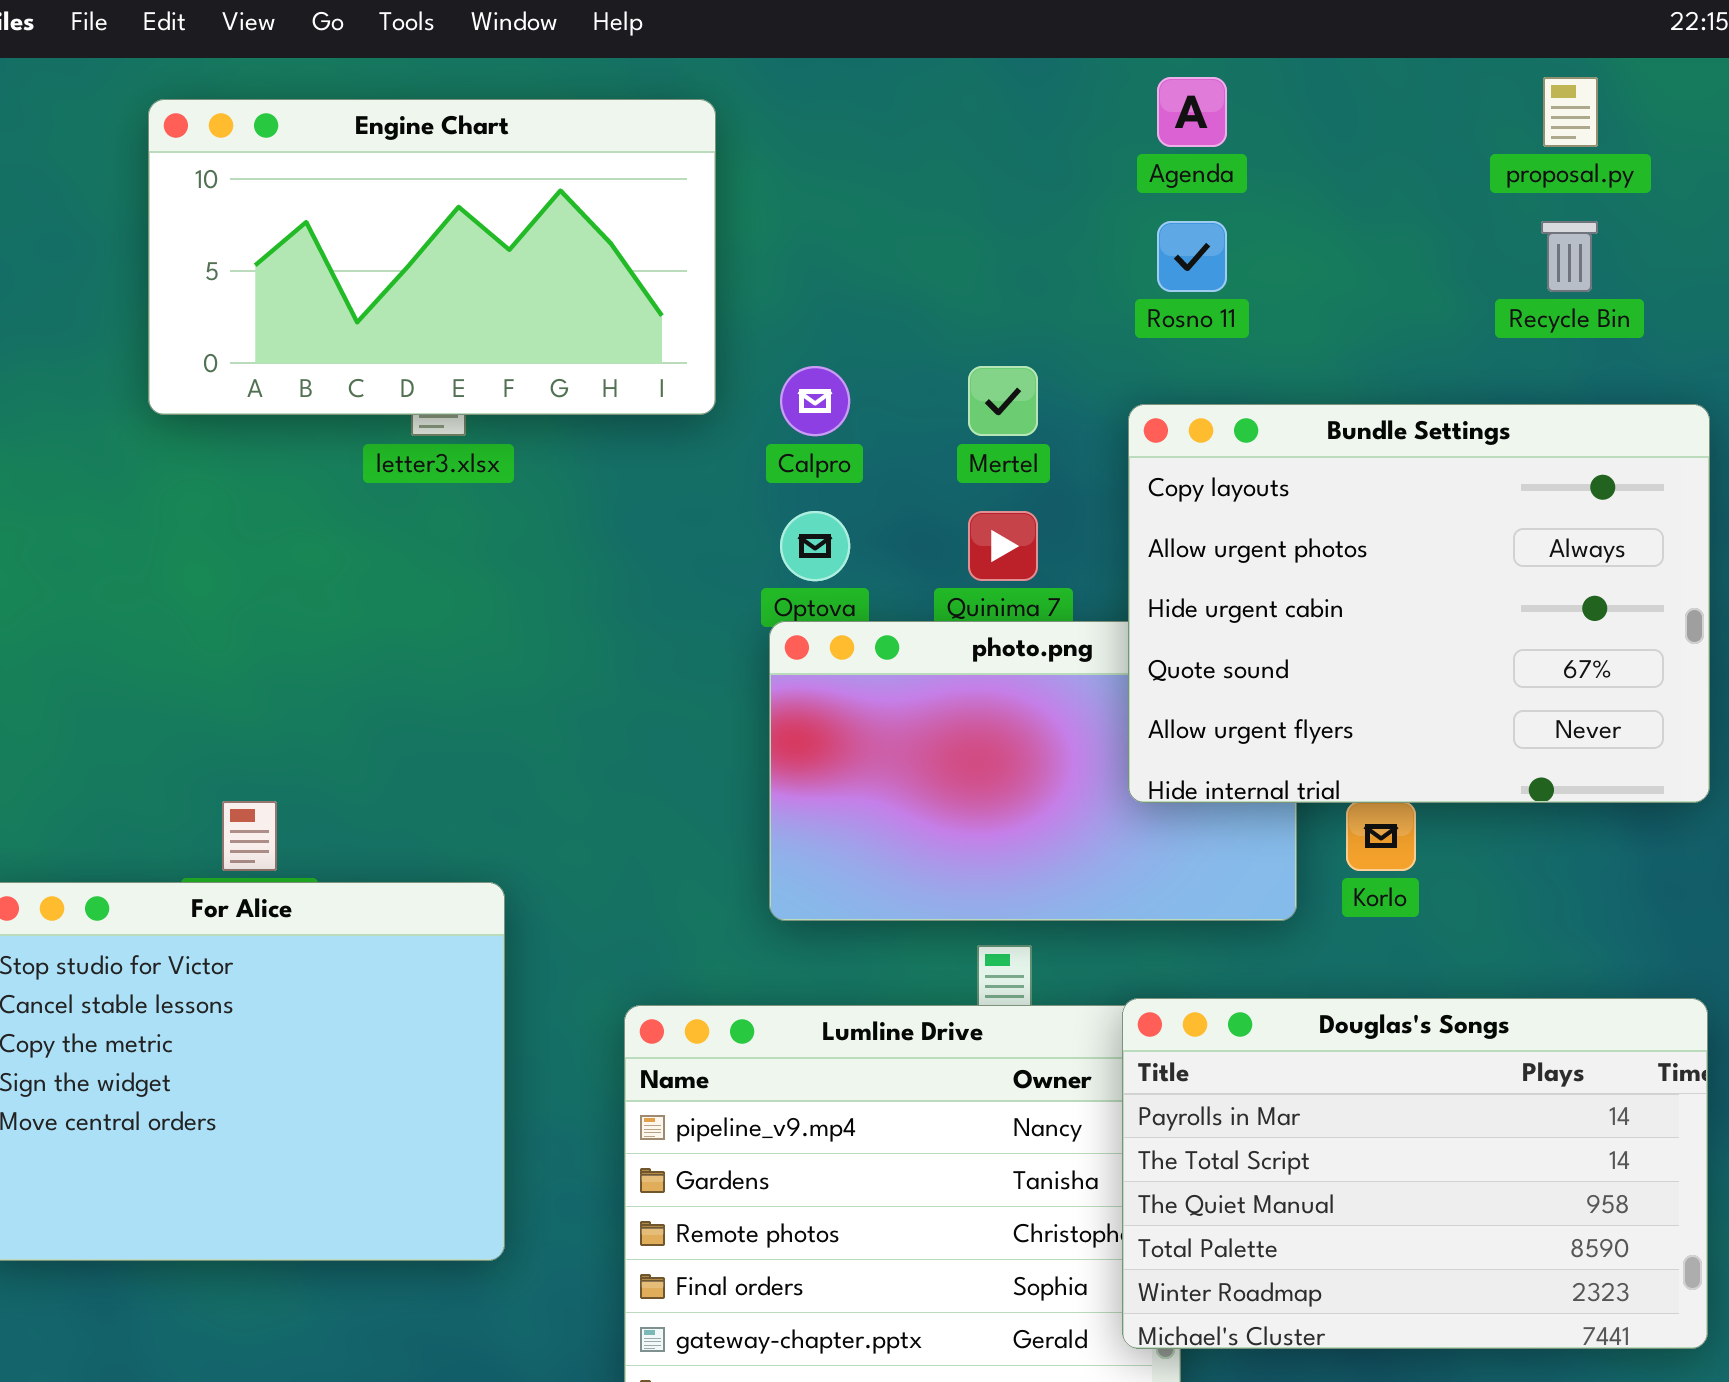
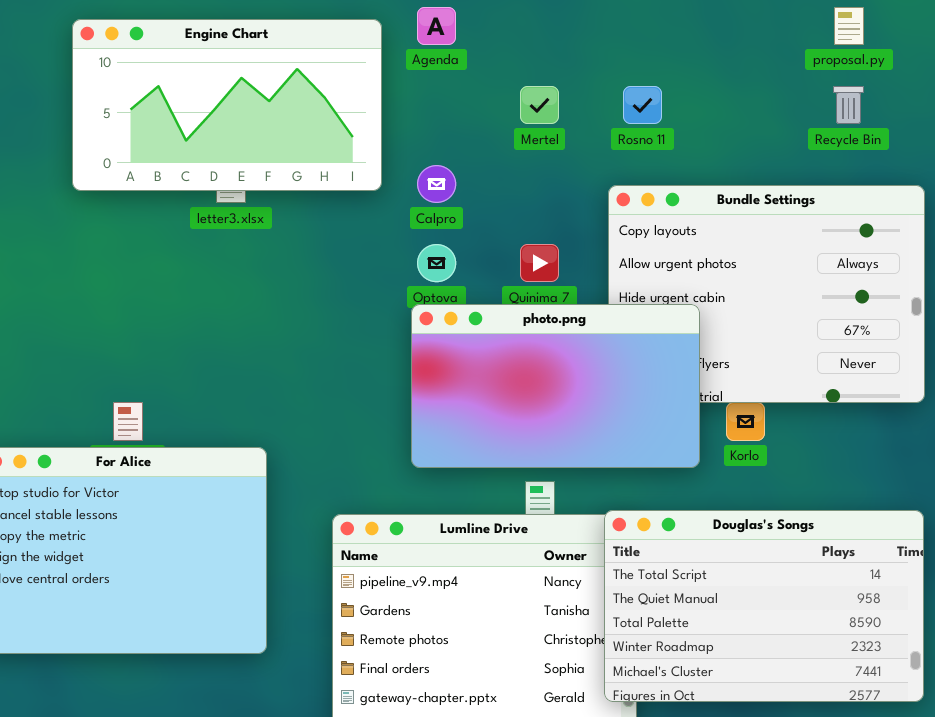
Agenda: [1157,77,1227,147] -> [417,7,456,45], moved
Mertel: [968,366,1038,436] -> [520,86,559,124], moved
photo.png: [769,621,1297,921] -> [411,304,700,468], raised
Douglas's Songs: [1122,998,1708,1349] -> [604,510,924,702], scrolled down 1 row

